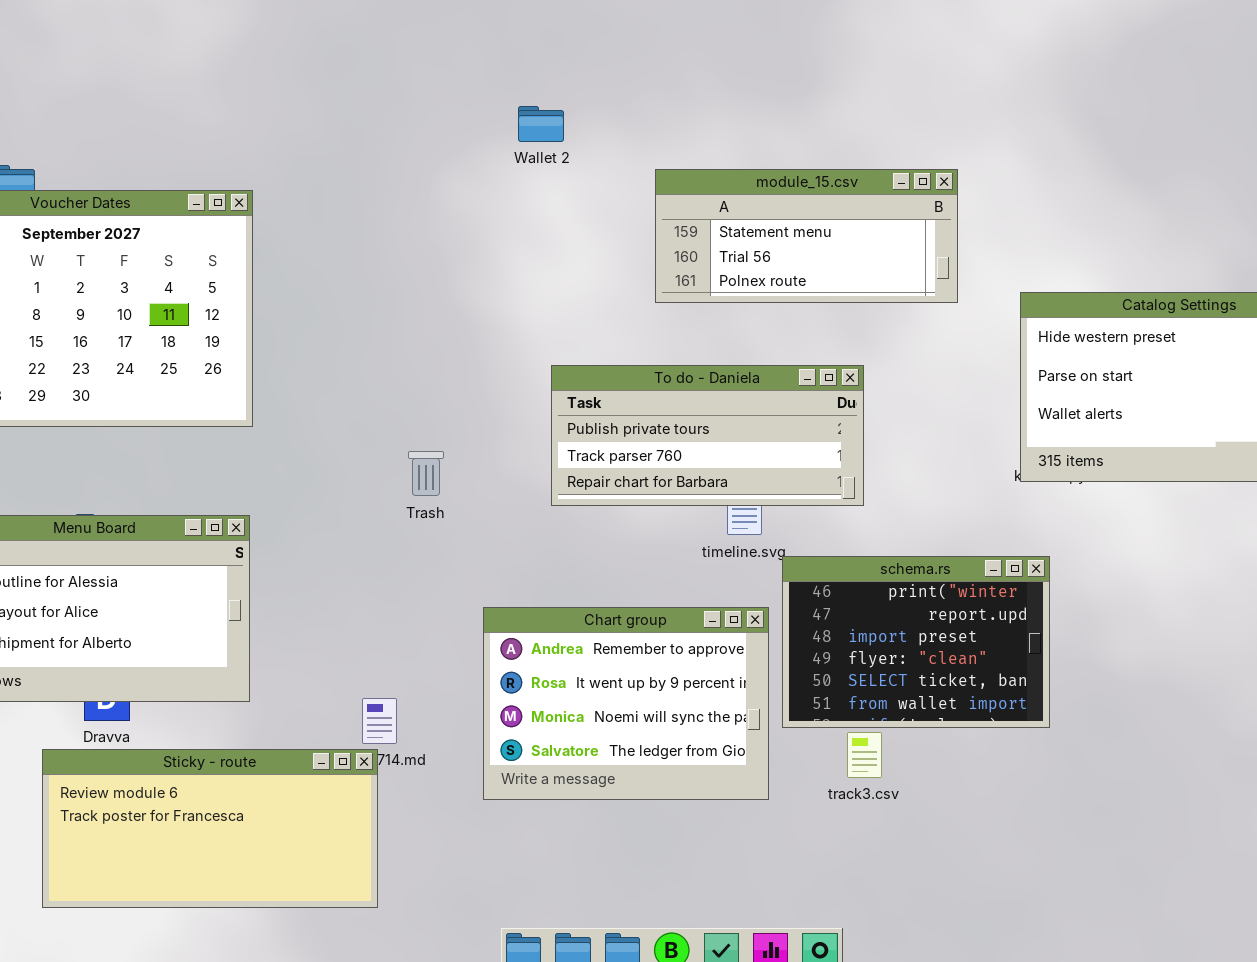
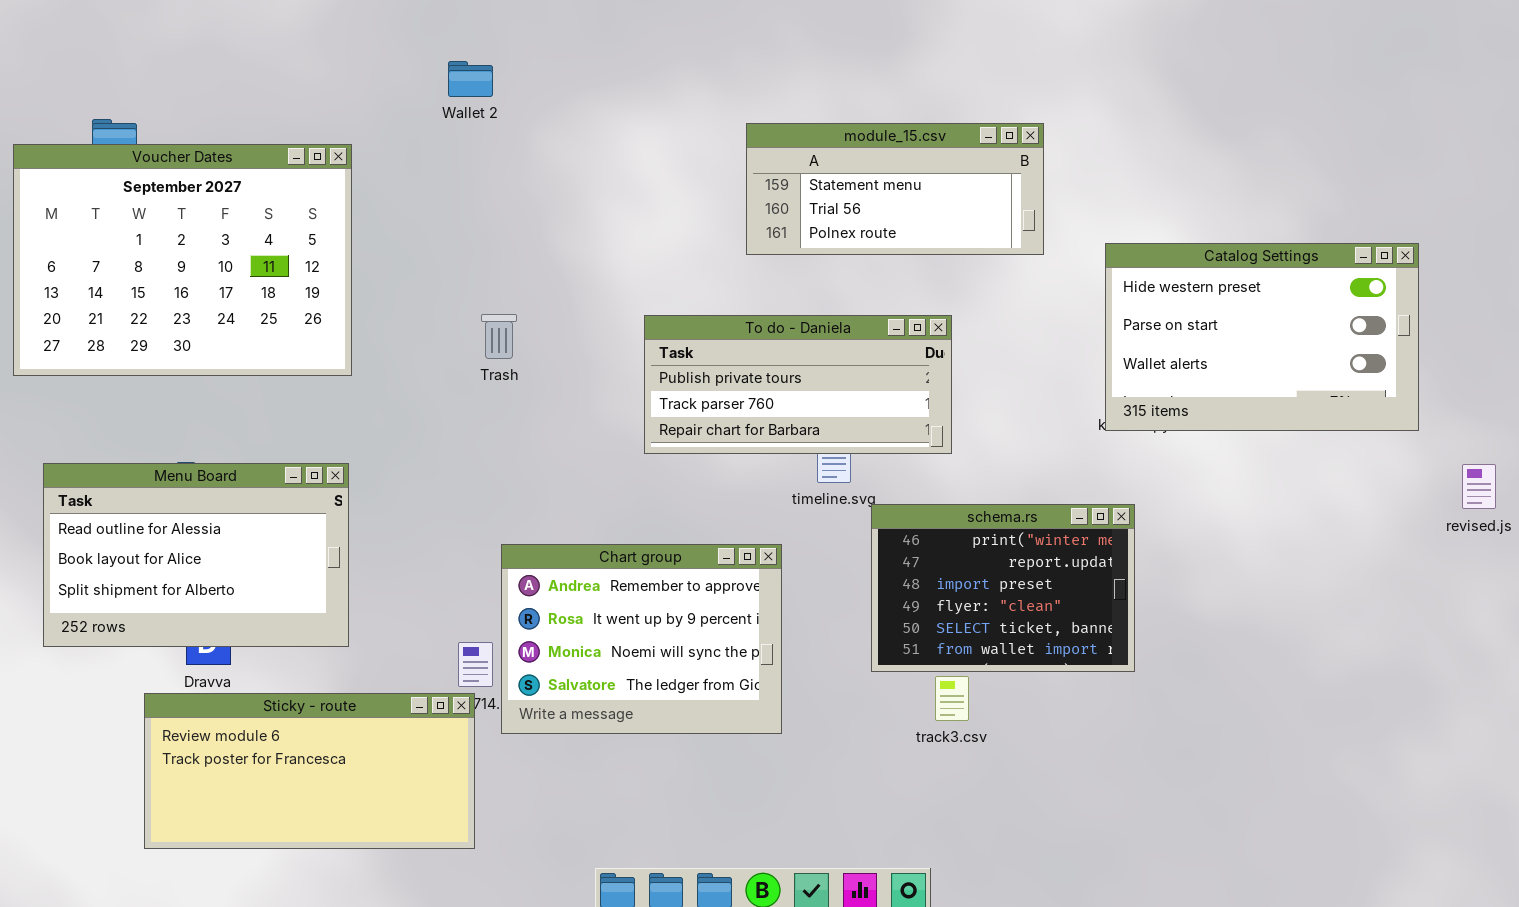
Wallet 2: [518,106,564,142] -> [448,61,493,97], moved
Trash: [408,451,444,496] -> [481,314,517,359], moved
Chart group: [483,607,769,800] -> [501,544,782,734], moved

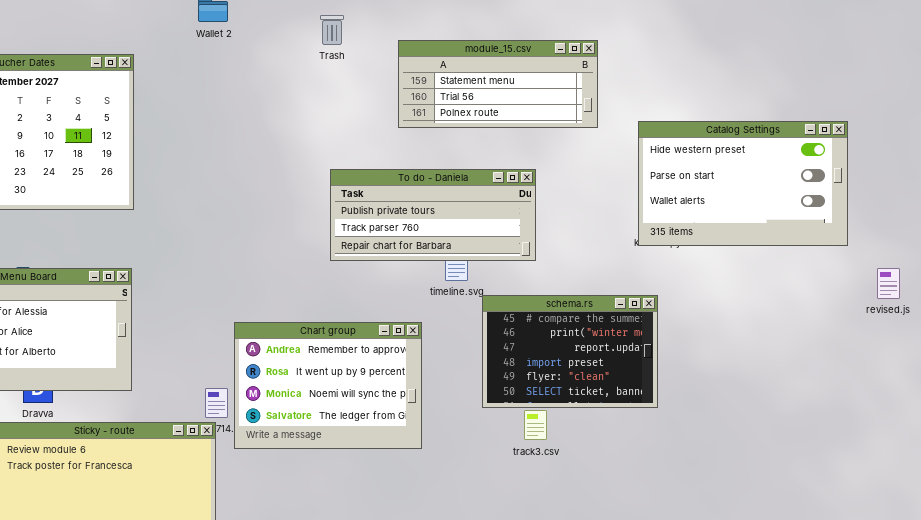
Trash: [481,314,517,359] -> [320,15,344,45], moved
schema.rs: [871,504,1135,672] -> [482,295,658,408], scrolled up 1 row

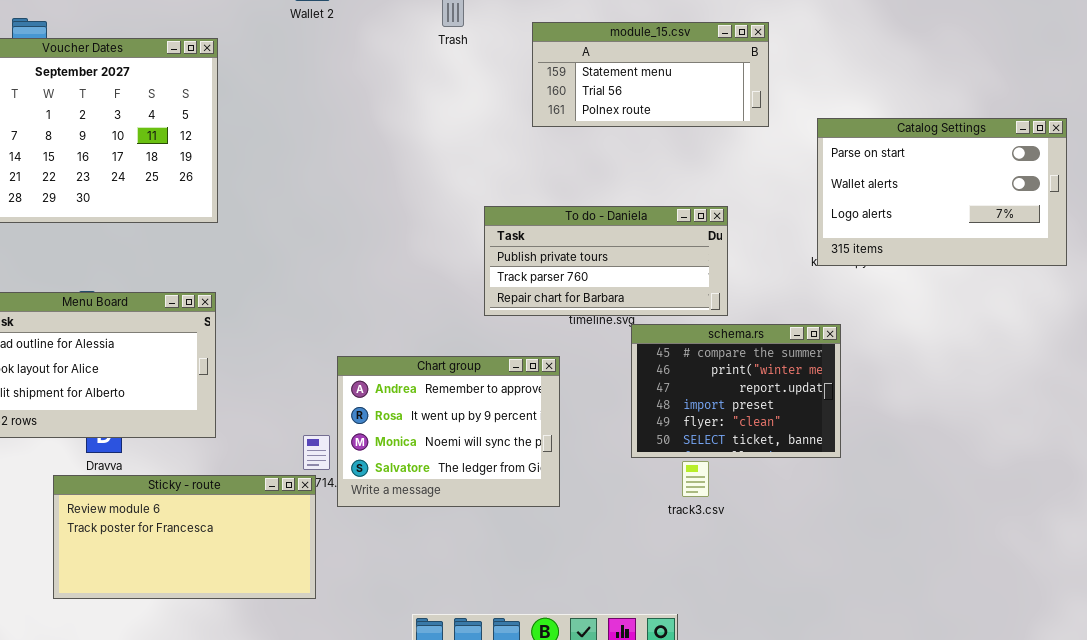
Catalog Settings: [638,121,848,246] -> [817,118,1067,266], scrolled down 1 row
To do - Daniela: [330,169,536,261] -> [484,206,728,316], moved

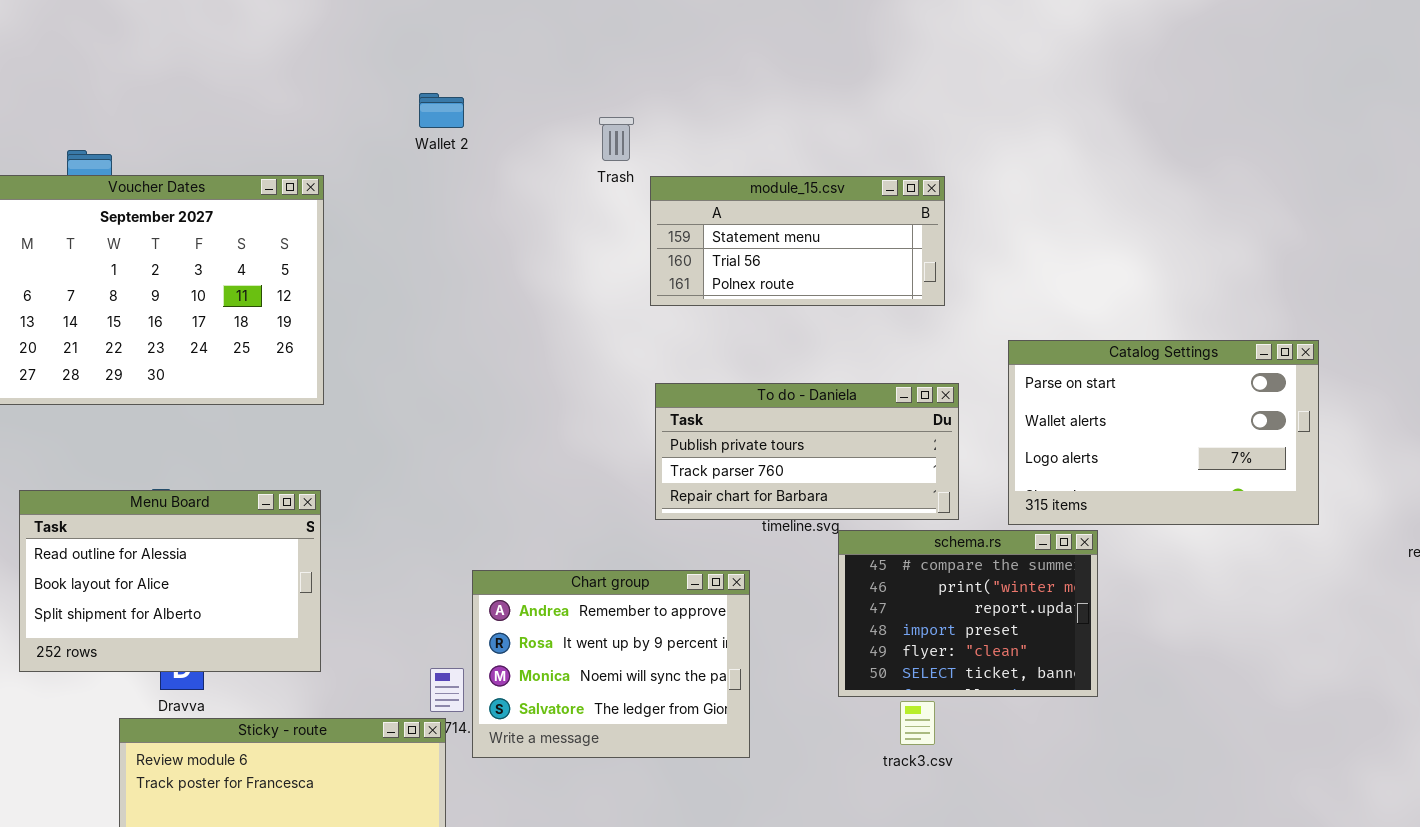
module_15.csv: [532,22,769,127] -> [650,176,945,306], moved
Catalog Settings: [817,118,1067,266] -> [1008,340,1319,525], moved

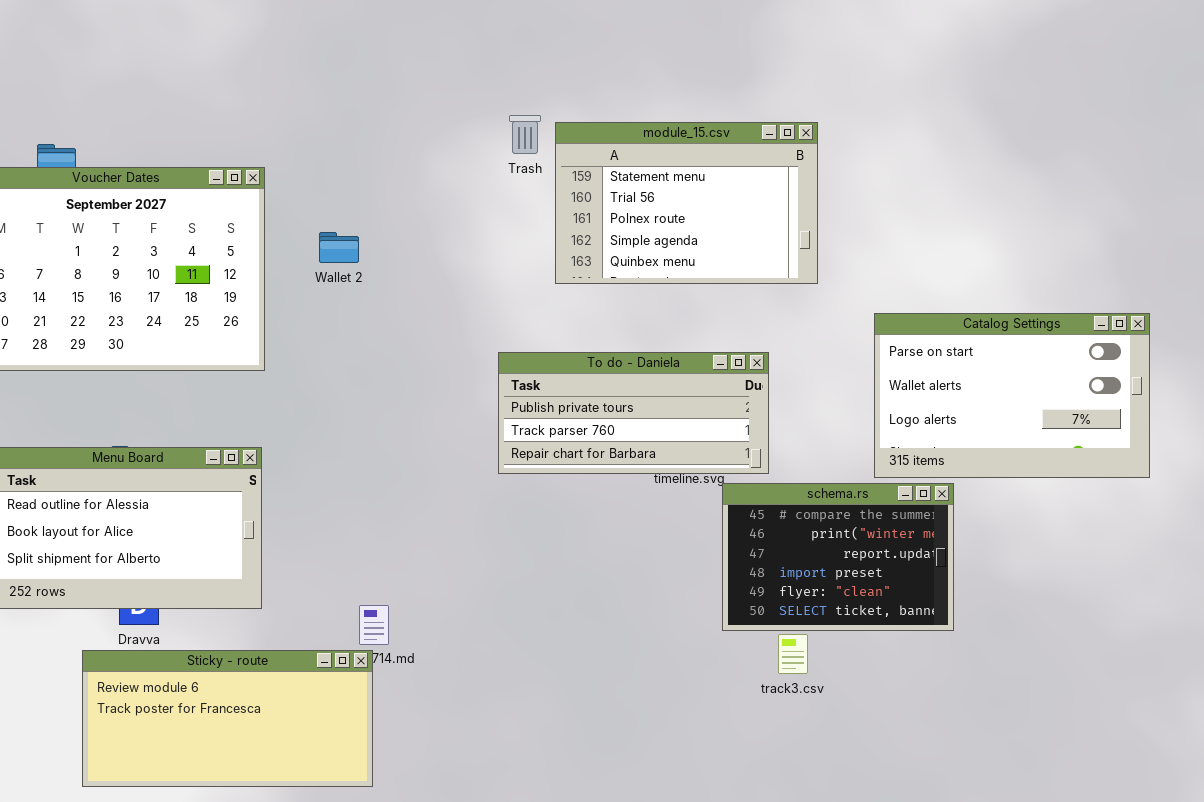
Wallet 2: [419,93,464,128] -> [319,232,359,263], moved
module_15.csv: [650,176,945,306] -> [555,122,818,284], resized
To do - Daniela: [655,383,959,520] -> [498,352,769,474], moved
Chart group: [472,570,750,758] -> none, closed

